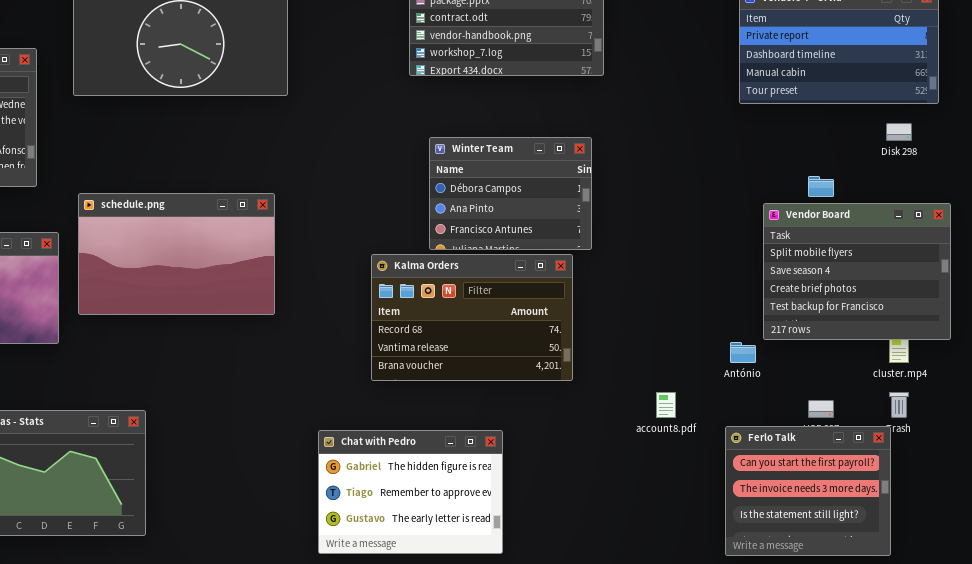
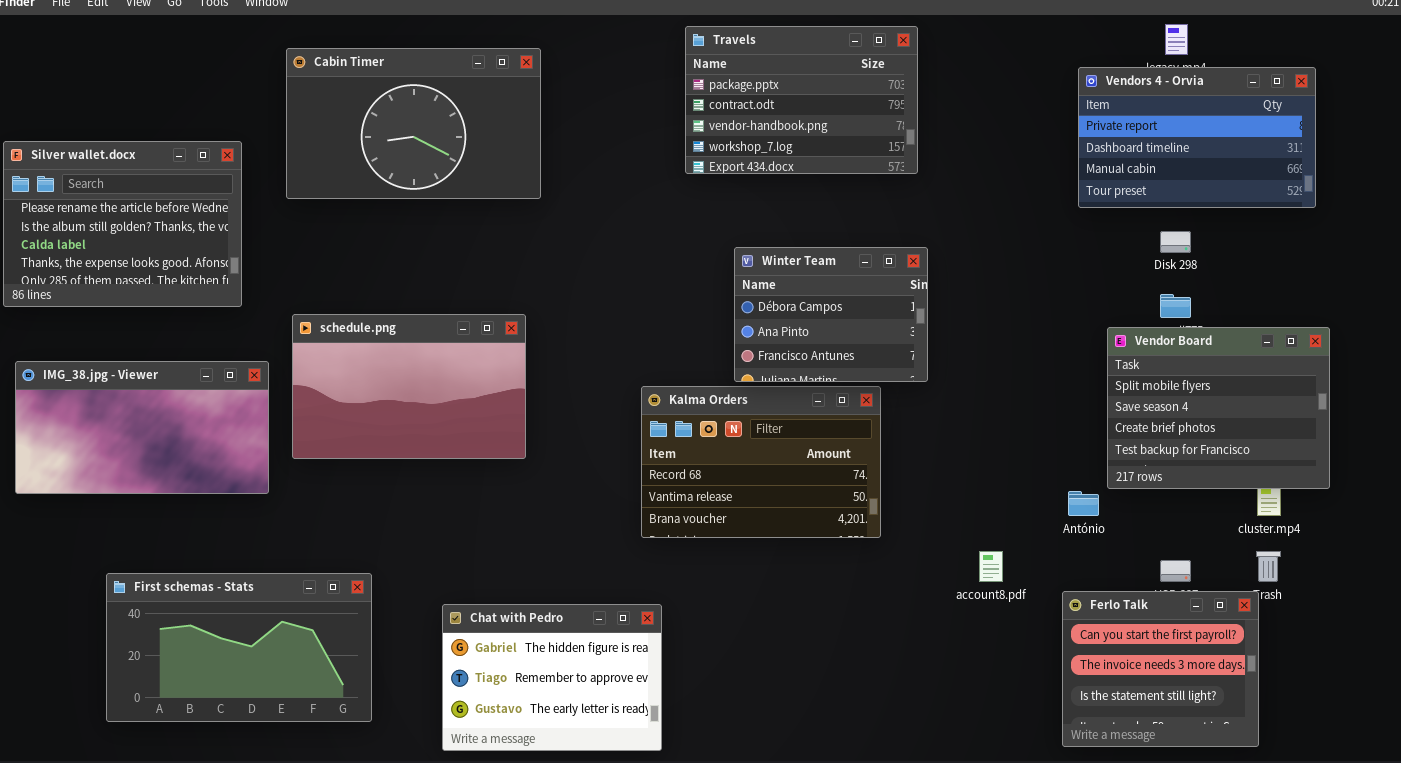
Disk 298: [886,123,912,141] -> [1160,231,1191,253], moved
Winter Team: [429,137,592,250] -> [734,247,928,382], moved
Chat with Pedro: [318,430,503,554] -> [442,604,662,751], moved

